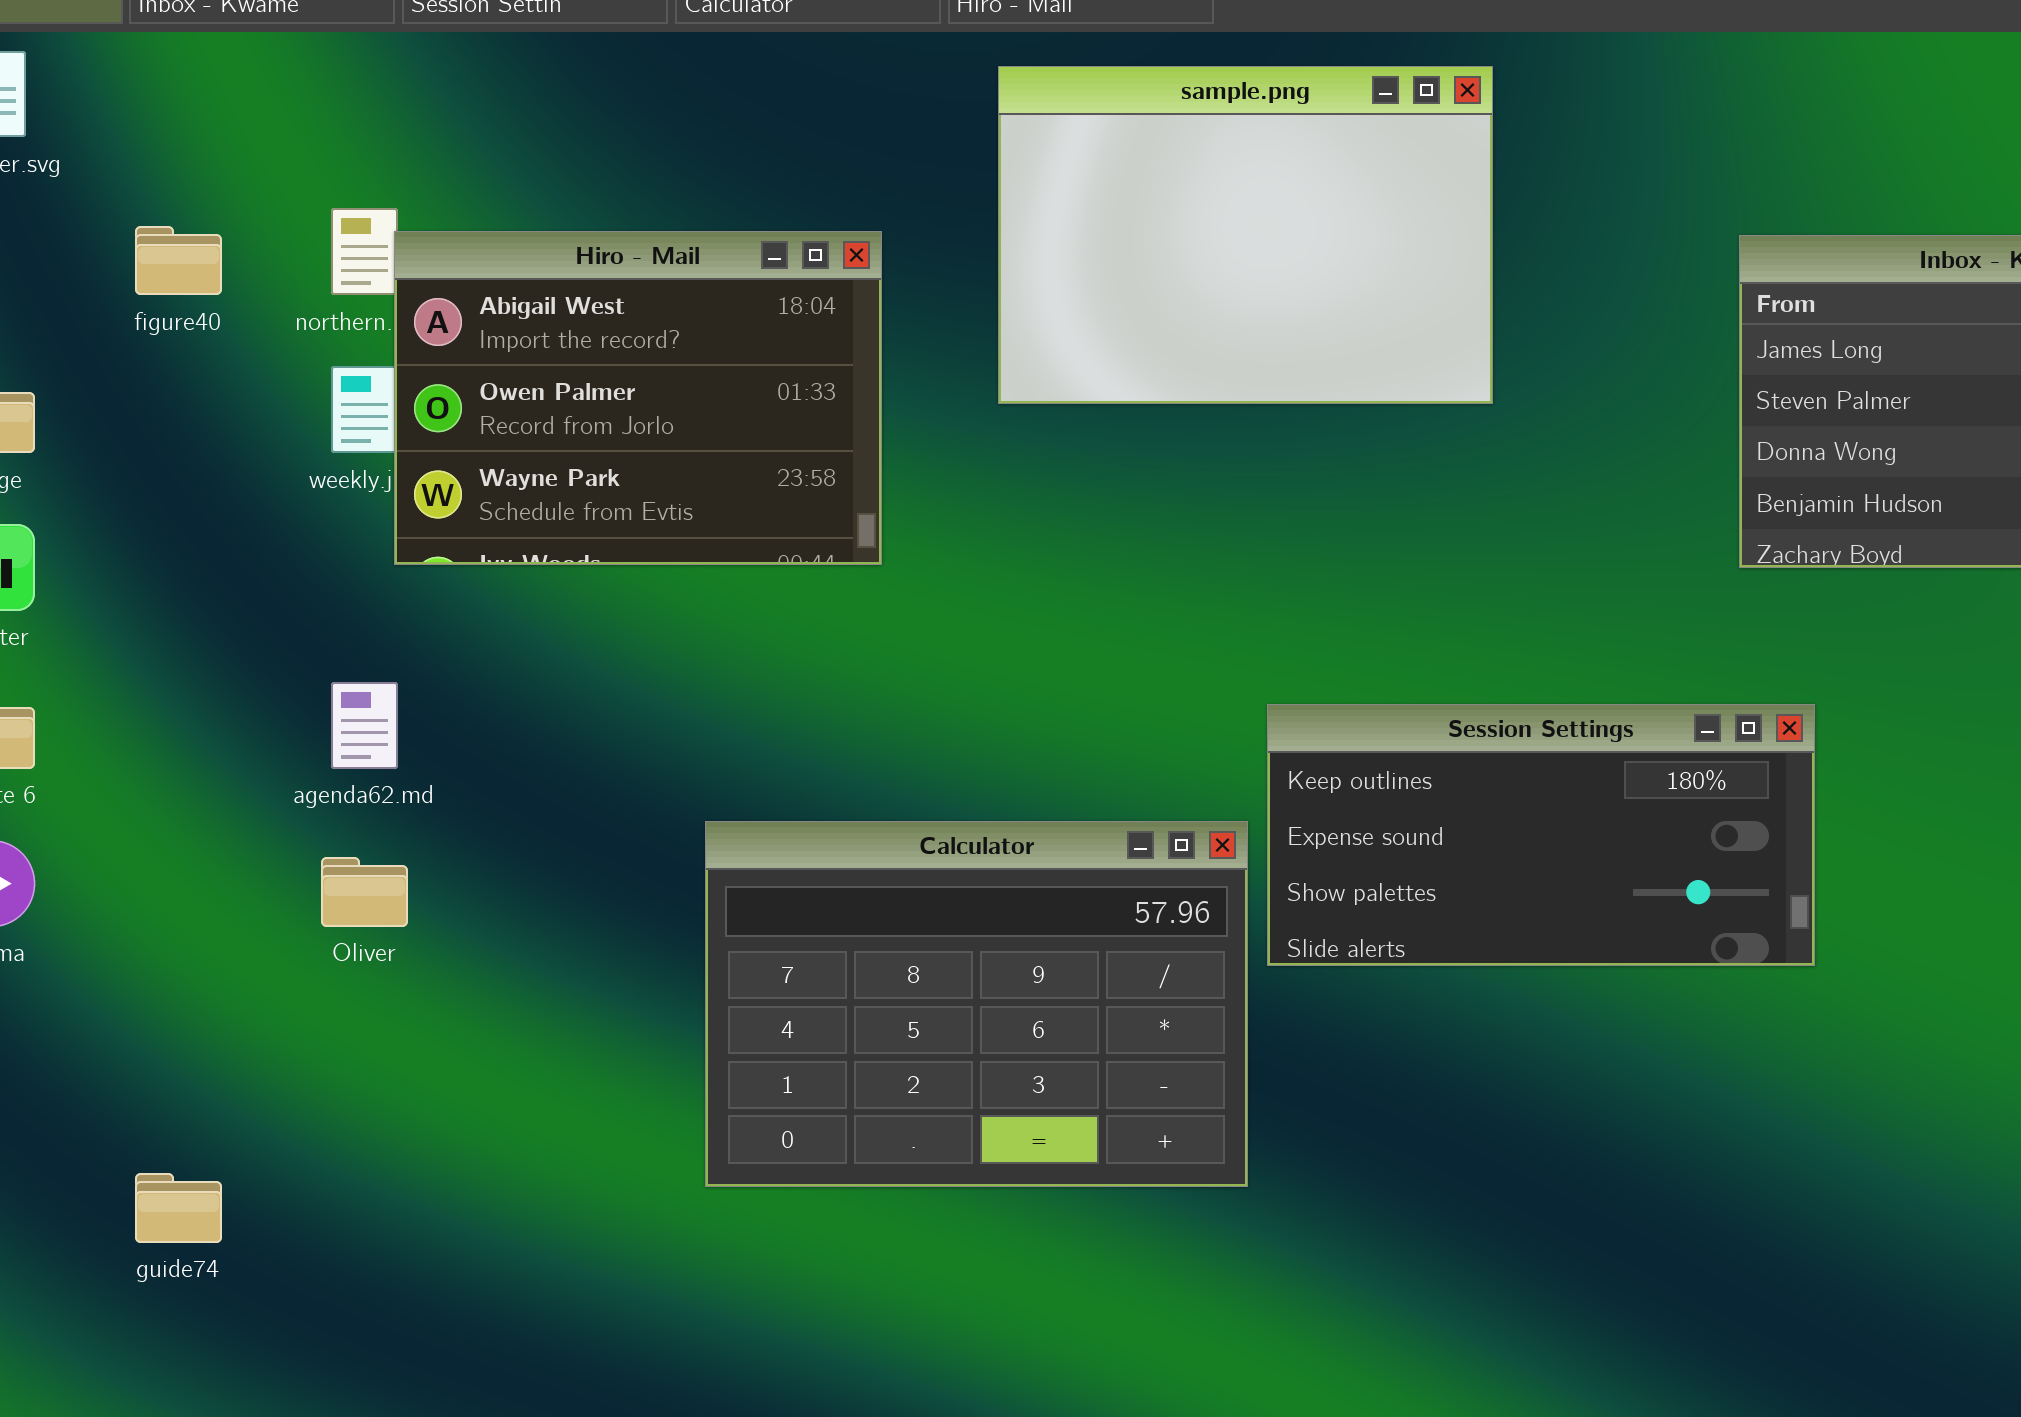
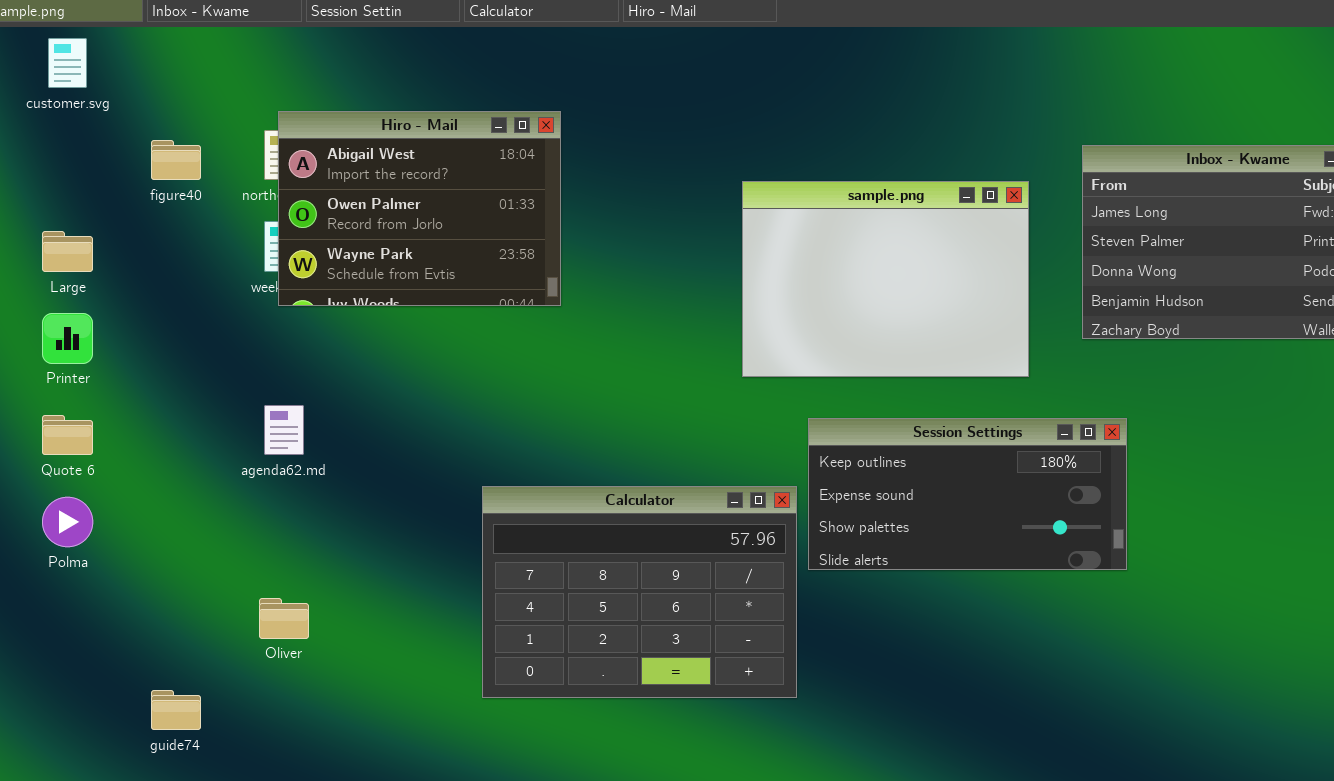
sample.png: [998,66,1493,404] -> [742,181,1029,377], moved
Hiro - Mail: [394,231,882,565] -> [278,111,561,306], moved
Oliver: [321,857,408,927] -> [259,598,309,639], moved

